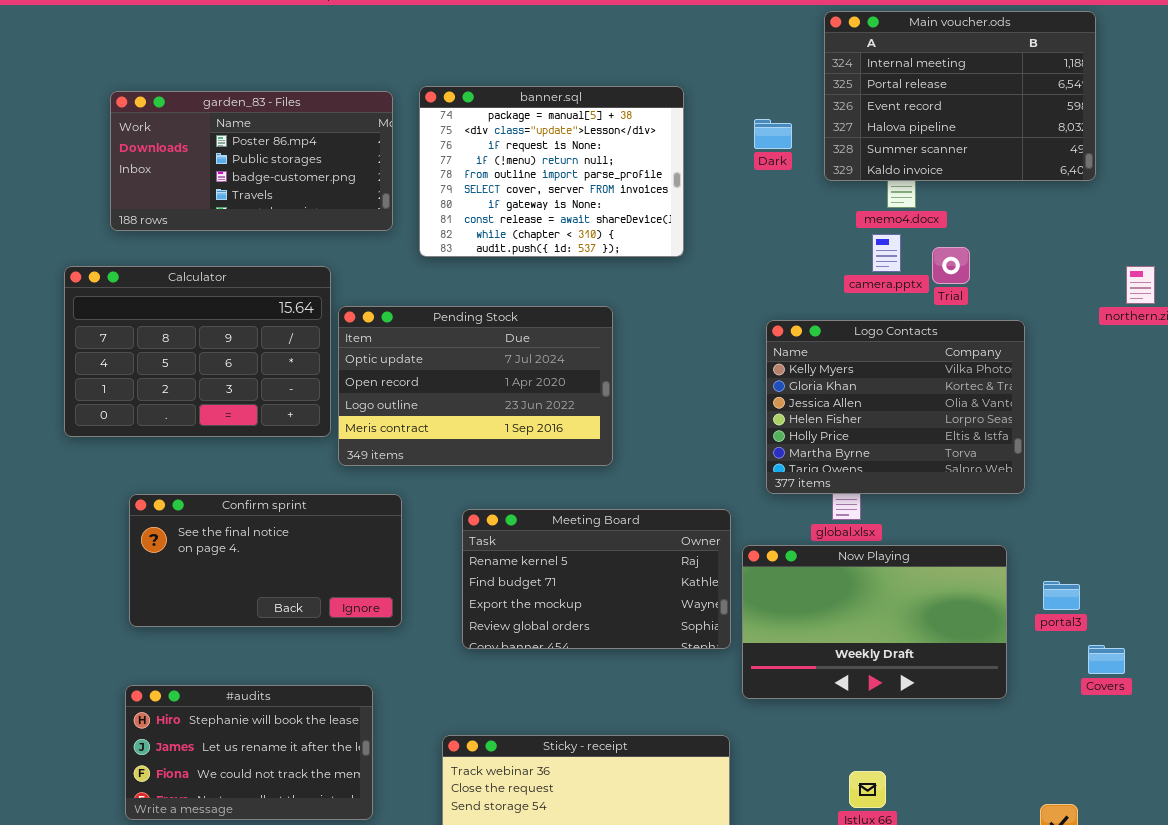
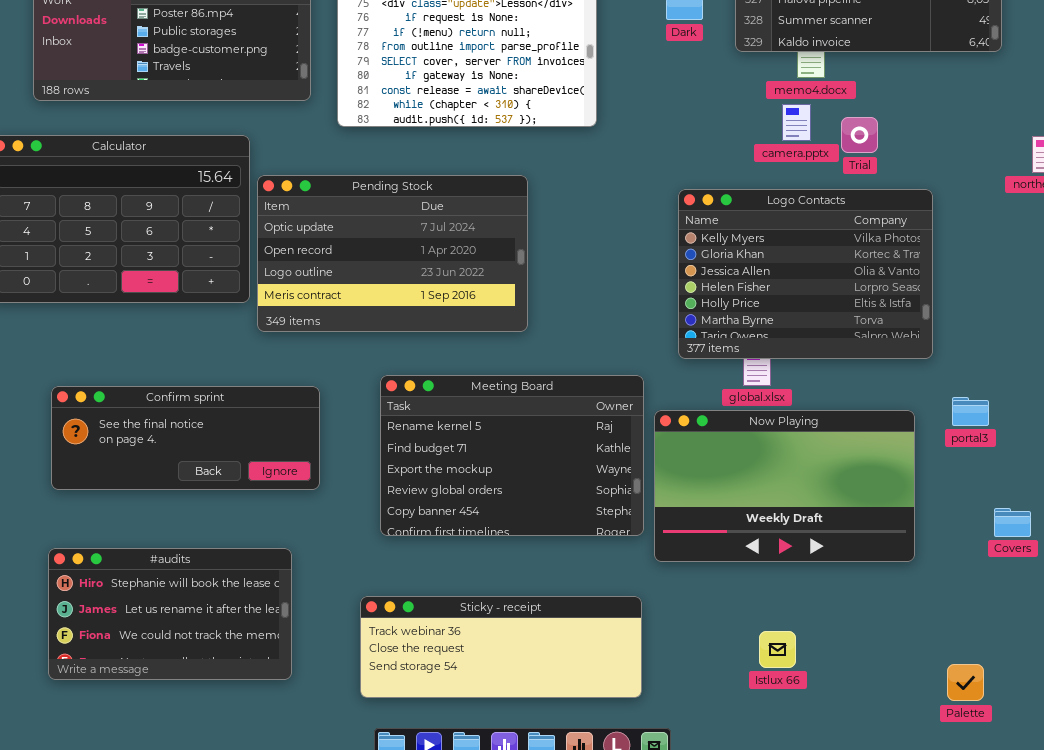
Confirm sprint: [129,494,402,627] -> [51,386,320,490], resized
Meeting Board: [462,509,731,649] -> [380,375,644,536], resized
portal3: [1043,581,1080,610] -> [952,397,989,426], moved

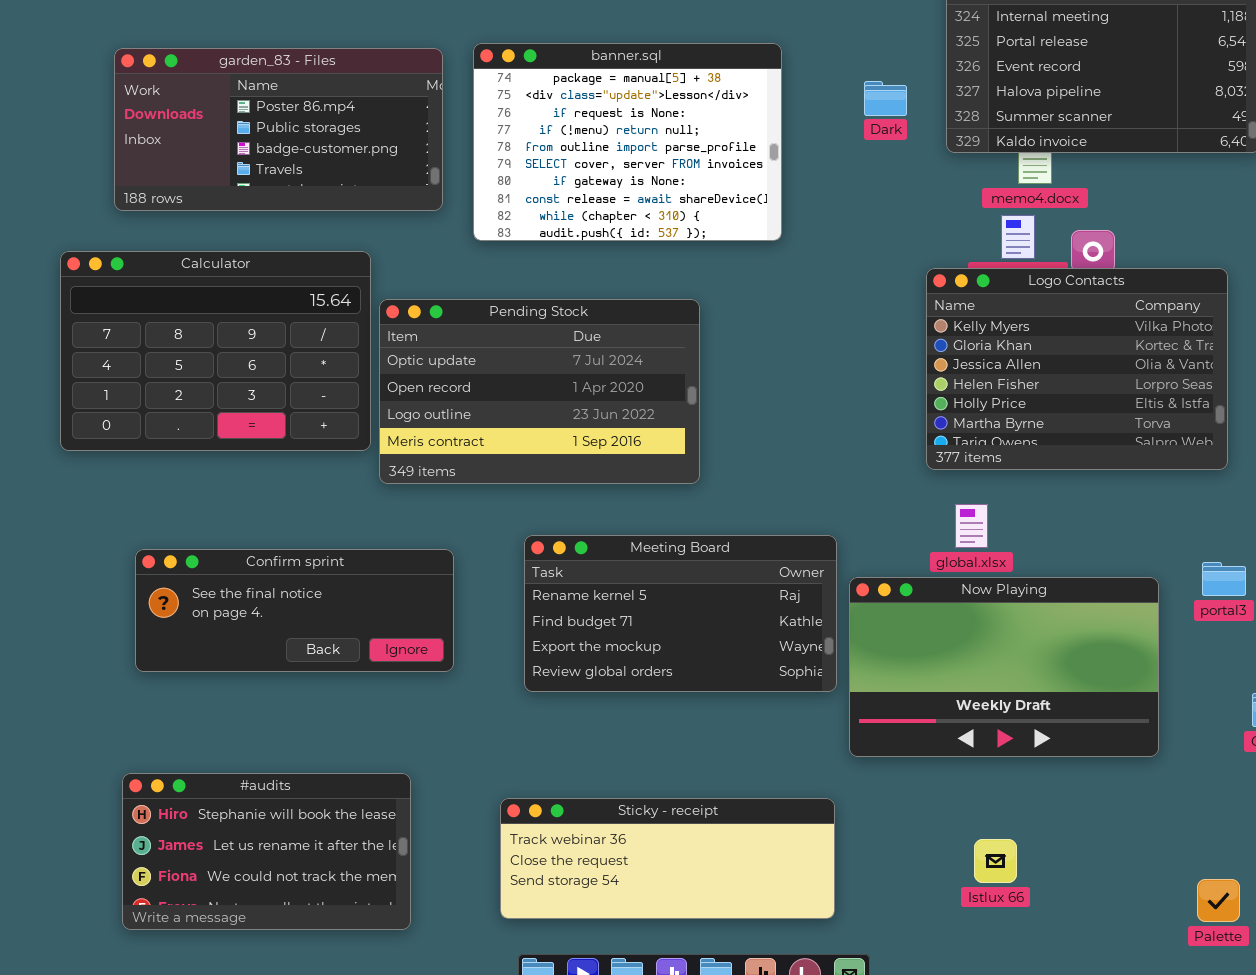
Logo Contacts: [678,189,933,359] -> [926,268,1228,470], moved
Meeting Board: [380,375,644,536] -> [524,535,837,692], resized
#audits: [48,548,292,680] -> [122,773,411,930], moved

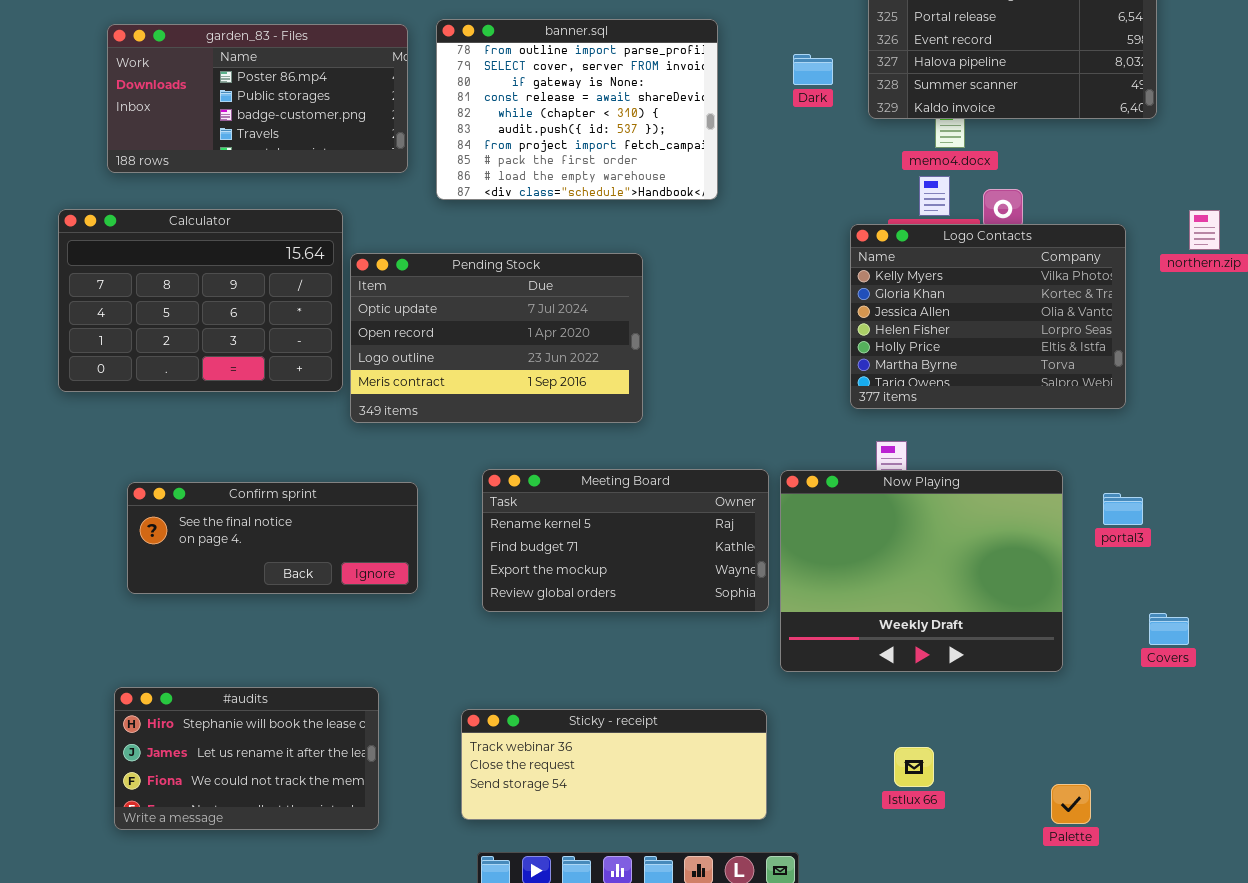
banner.sql: [473,43,782,241] -> [436,19,718,200], scrolled down 4 rows
Now Playing: [849,577,1159,757] -> [780,470,1063,672], resized
Palette: [1197,879,1240,922] -> [1051,784,1091,824], moved

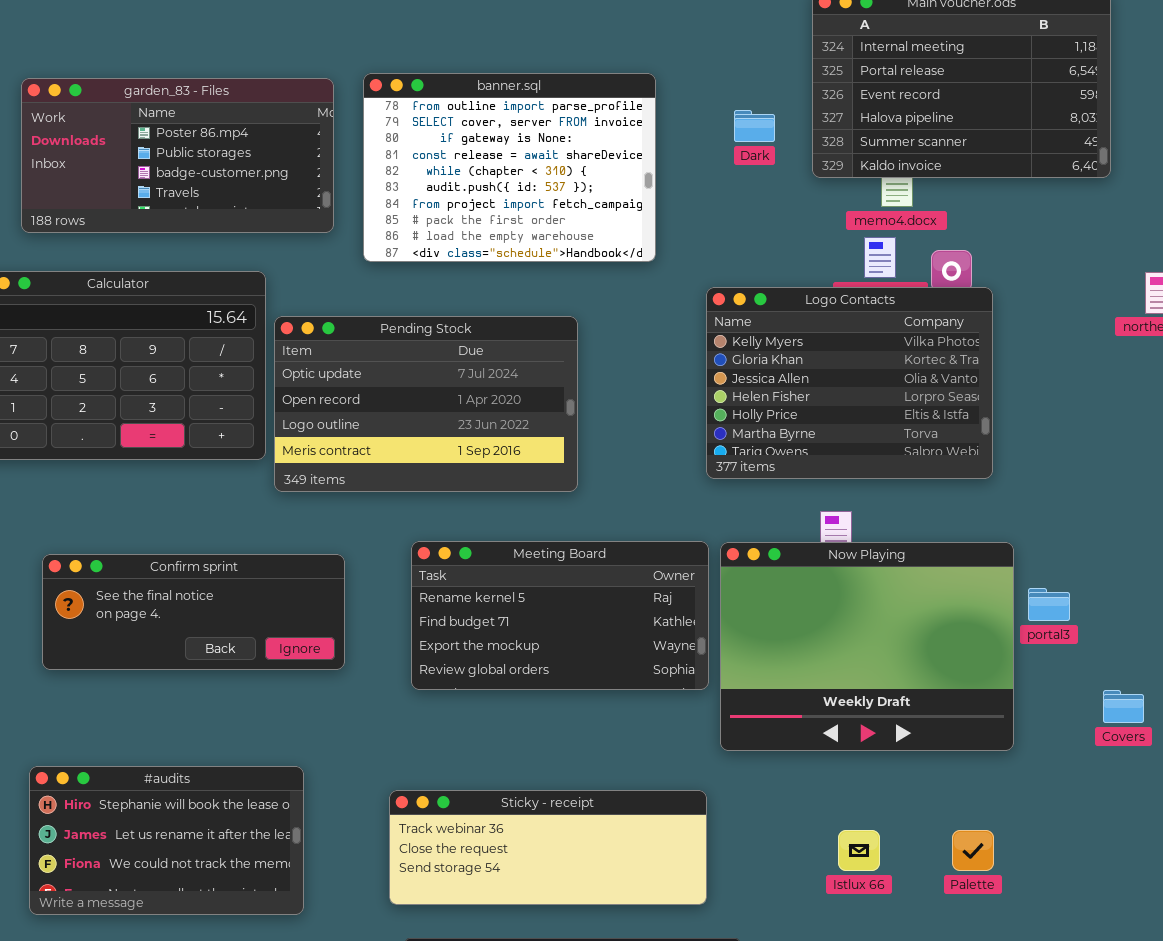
Logo Contacts: [850,224,1126,409] -> [706,287,993,479], moved
portal3: [1103,493,1143,525] -> [1028,588,1070,621], moved
Palette: [1051,784,1091,824] -> [952,830,994,871], moved

